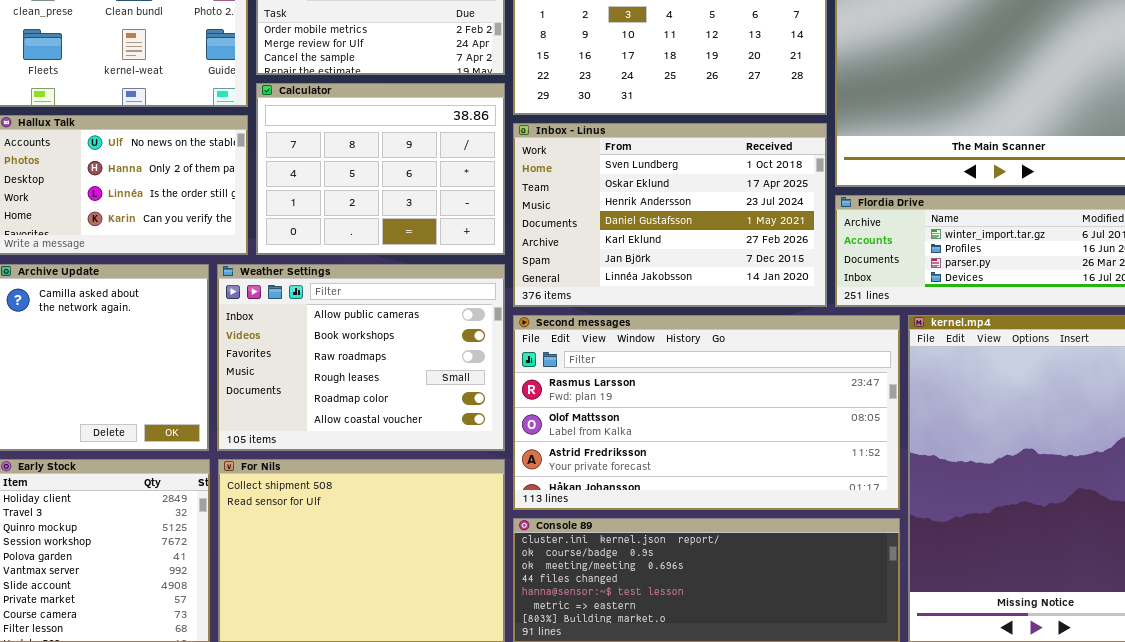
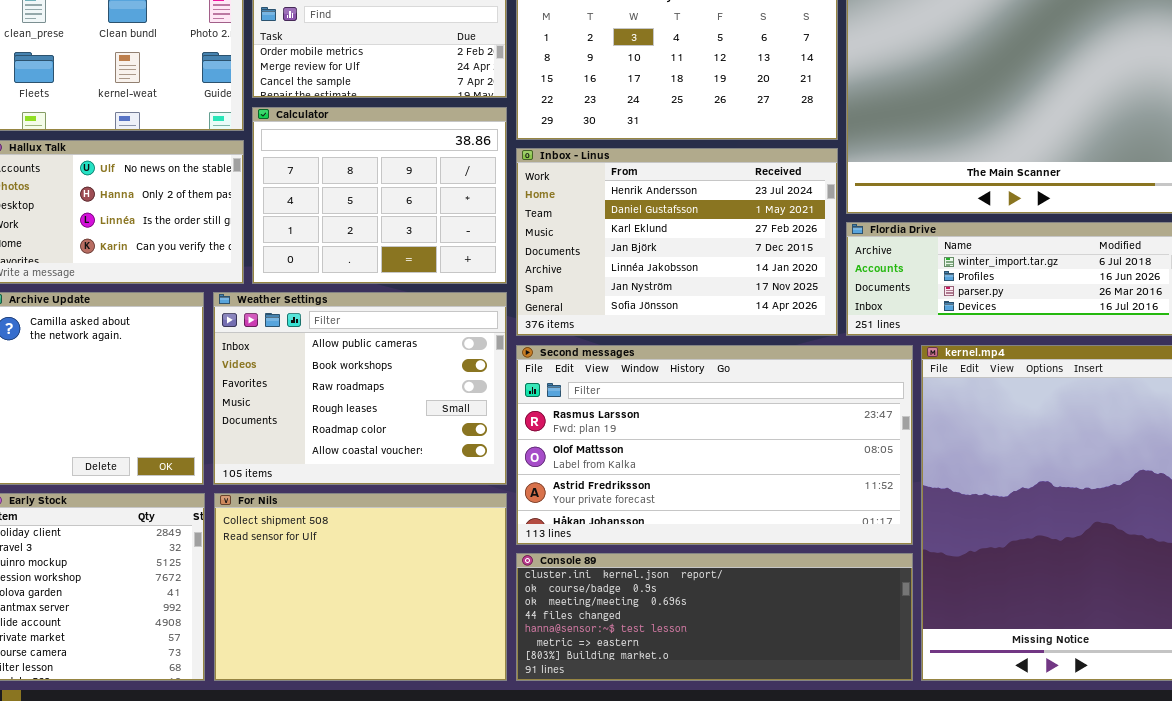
Inbox - Linus: [513,123,827,307] -> [516,148,838,336], scrolled down 2 rows

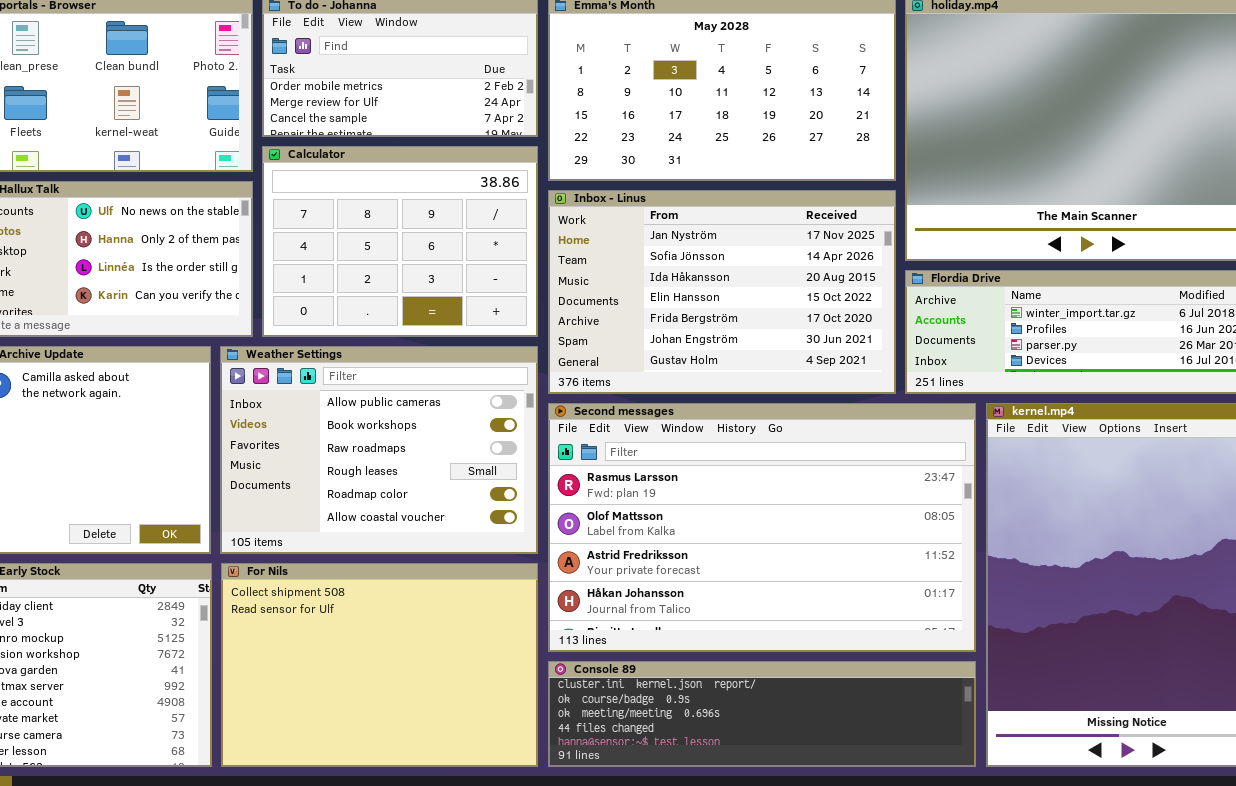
Inbox - Linus: [516,148,838,336] -> [548,190,896,394], scrolled down 5 rows
Second messages: [516,345,913,545] -> [548,403,976,652], resized
Console 89: [516,553,913,681] -> [548,661,976,767], resized

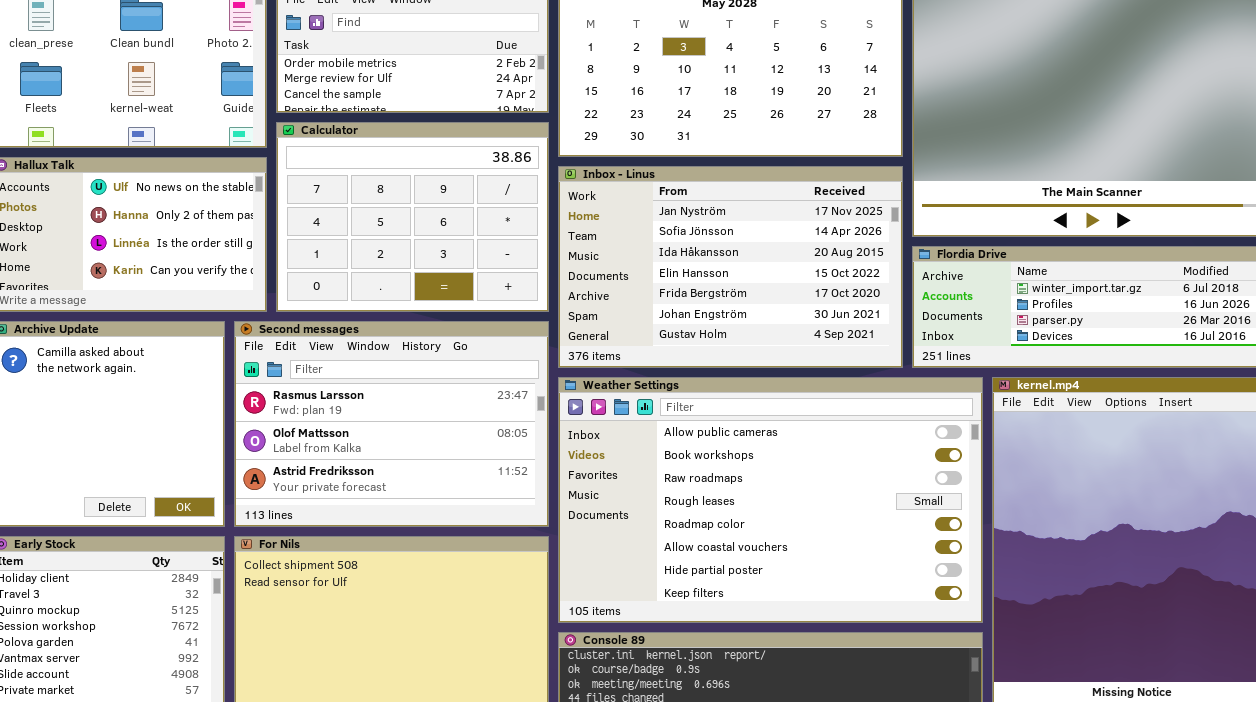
Weather Settings: [220,346,538,554] -> [558,377,983,623], moved, resized
Second messages: [548,403,976,652] -> [234,321,549,527], moved, resized

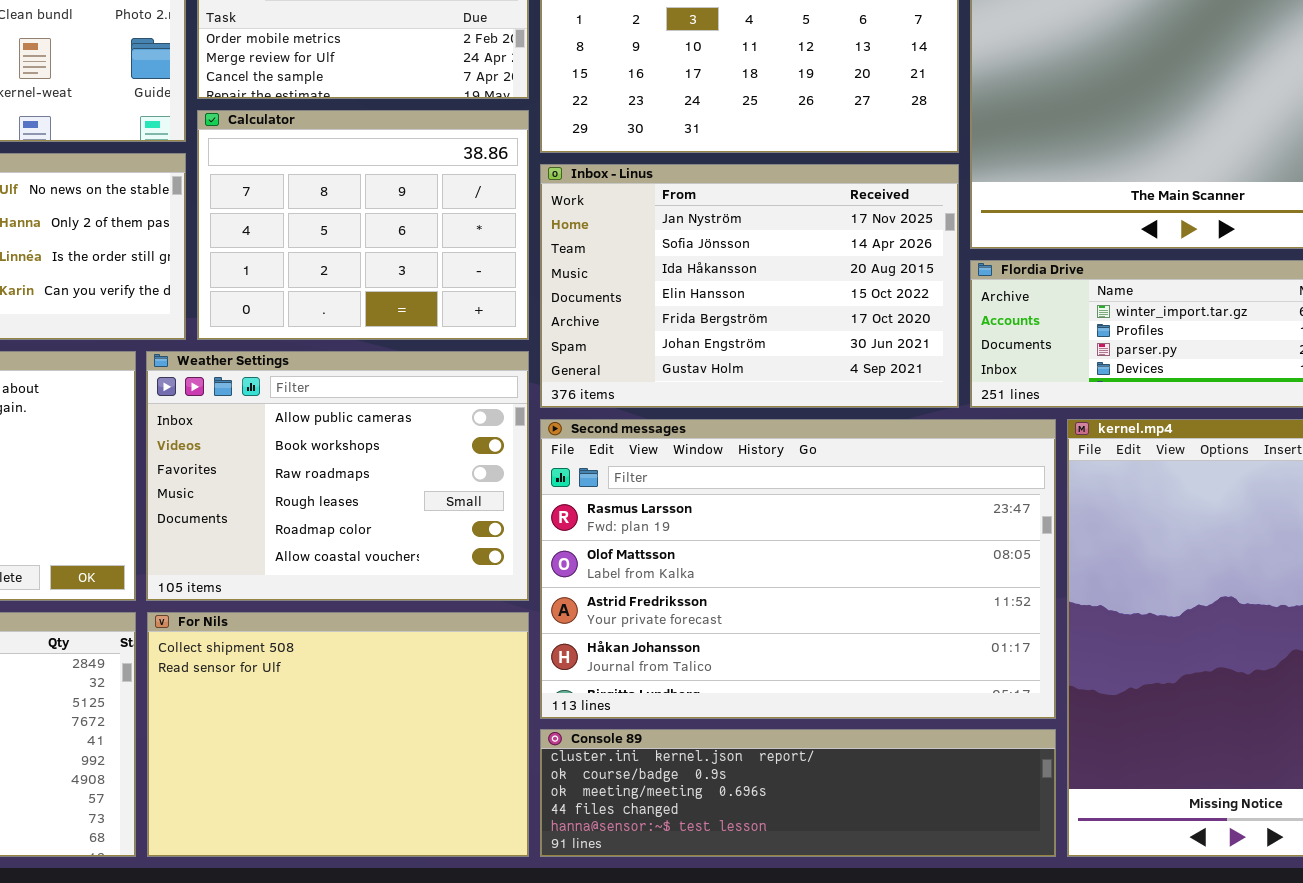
Second messages: [234,321,549,527] -> [540,419,1056,719], moved, resized
Weather Settings: [558,377,983,623] -> [146,351,529,601], moved, resized

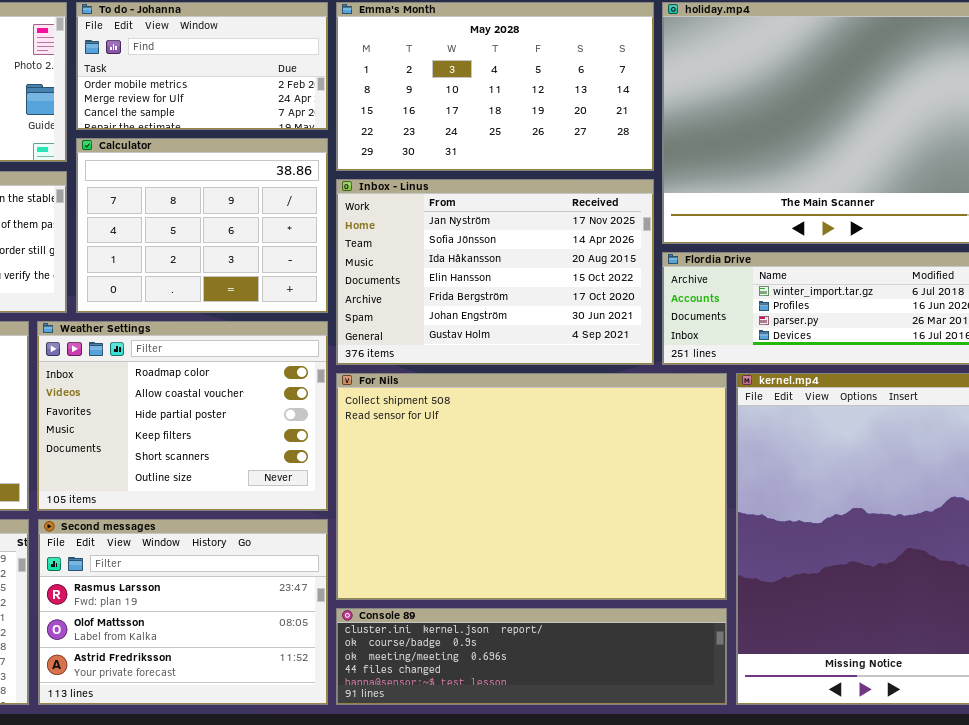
Weather Settings: [146,351,529,601] -> [37,321,328,511], scrolled down 4 rows
Second messages: [540,419,1056,719] -> [38,519,328,705], moved, resized
For Nils: [147,612,529,857] -> [336,373,727,600], moved, resized

